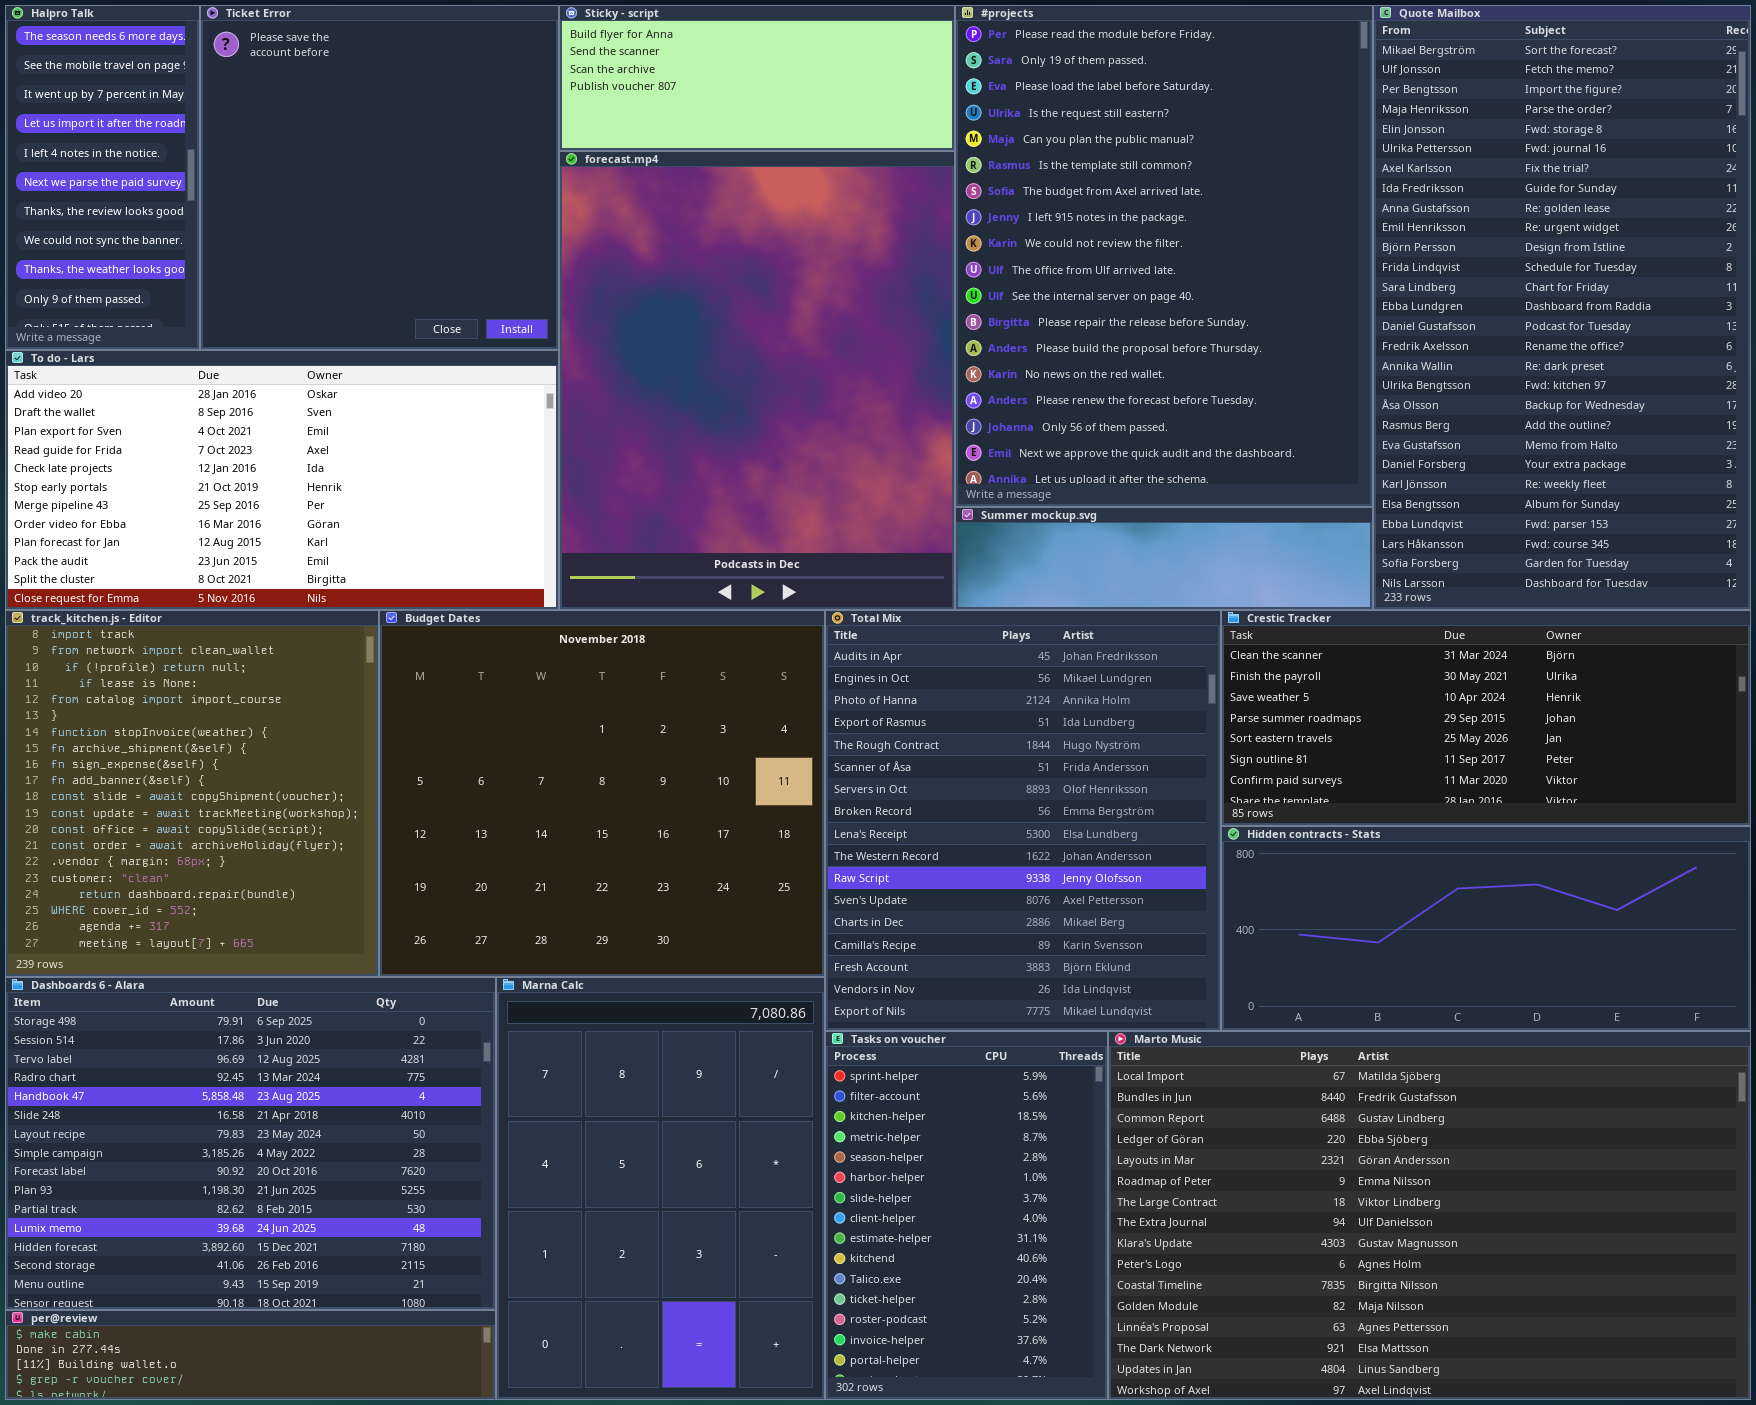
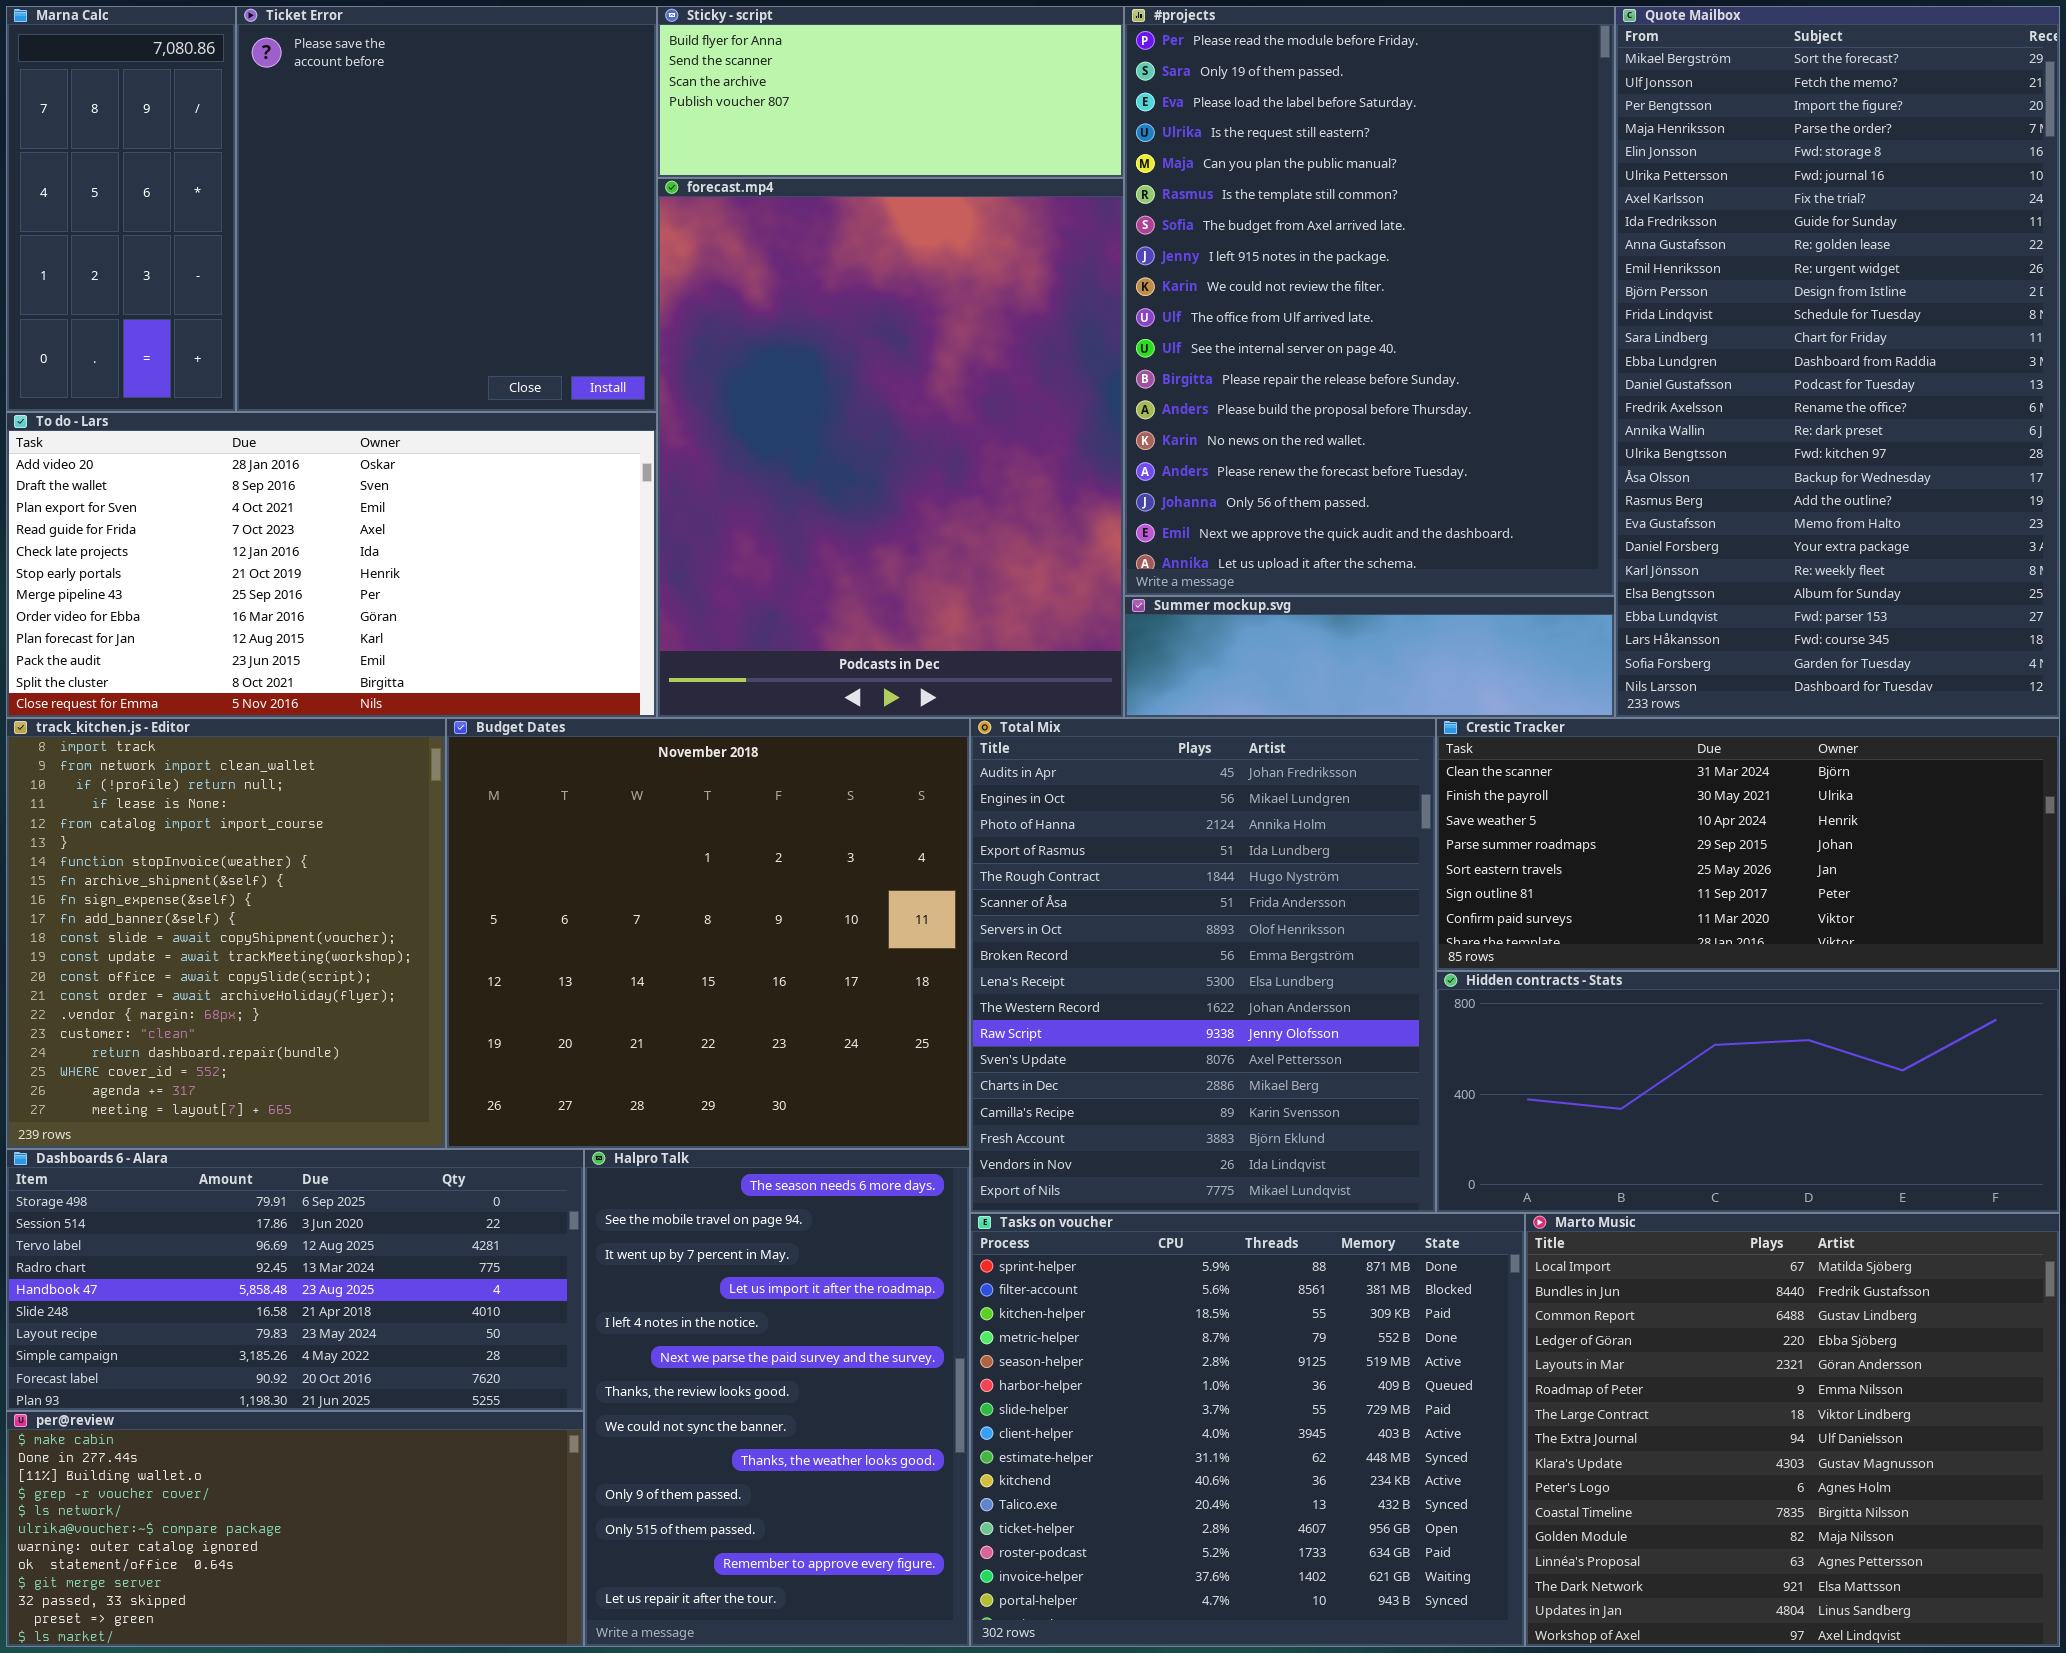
Halpro Talk: [5,5,200,350] -> [584,1149,970,1647], moved, resized
Dashboards 6 - Alara: [5,977,496,1310] -> [6,1149,584,1411], resized
Marna Calc: [496,977,825,1400] -> [6,6,236,412], moved, resized
Tasks on voucher: [825,1031,1108,1400] -> [970,1213,1525,1647], resized
Marto Music: [1108,1031,1751,1400] -> [1525,1213,2060,1647], resized
per@review: [5,1310,496,1400] -> [6,1411,584,1647], resized

